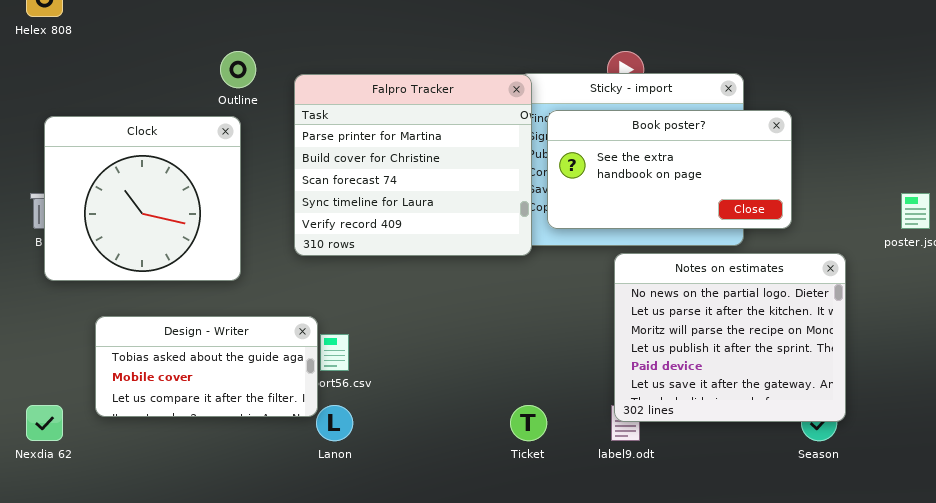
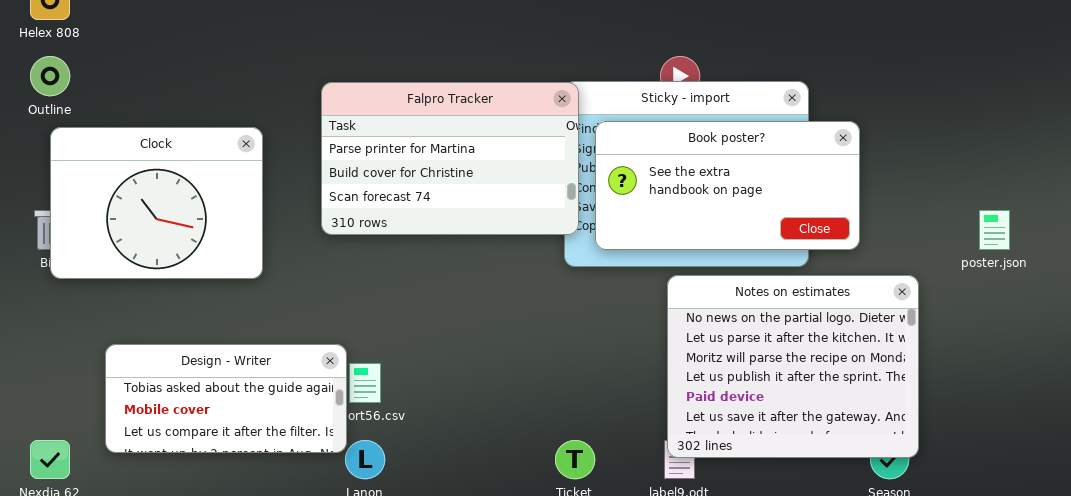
Outline: [220,51,256,88] -> [30,56,70,96], moved
Falpro Tracker: [294,74,532,256] -> [321,82,579,235], resized
Clock: [44,116,241,281] -> [50,127,263,279], resized

